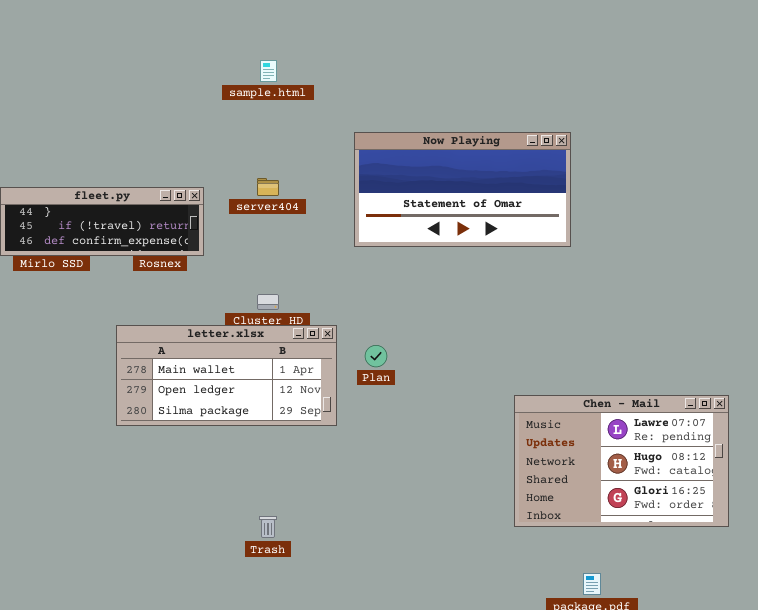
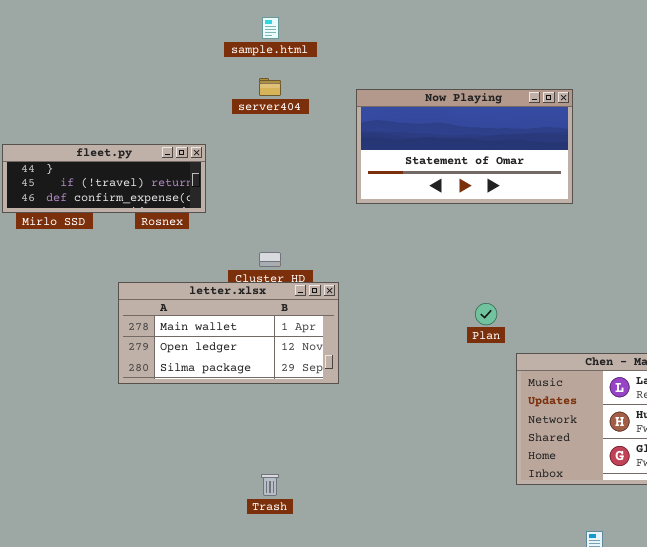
server404: [257,178,279,196] -> [259,78,281,96], moved
Plan: [365,345,387,367] -> [475,303,497,325], moved

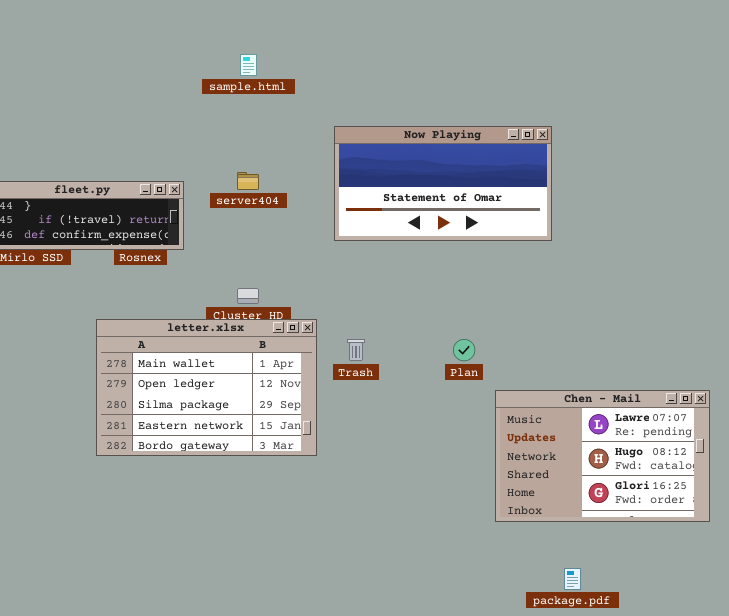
server404: [259,78,281,96] -> [237,172,259,190], moved
letter.xlsx: [118,282,339,384] -> [96,319,317,456], resized
Trash: [261,474,279,496] -> [347,339,365,361], moved

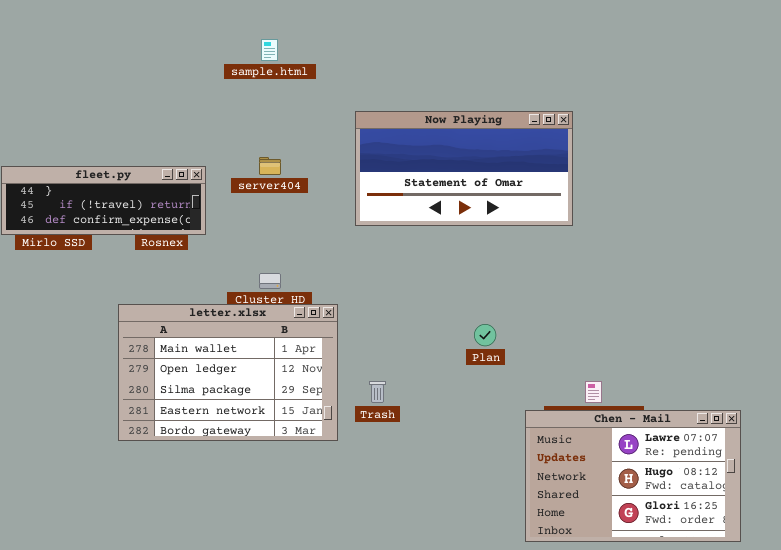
Trash: [347,339,365,361] -> [369,381,386,403], moved
Chen - Mail: [495,390,710,522] -> [525,410,741,542], moved

